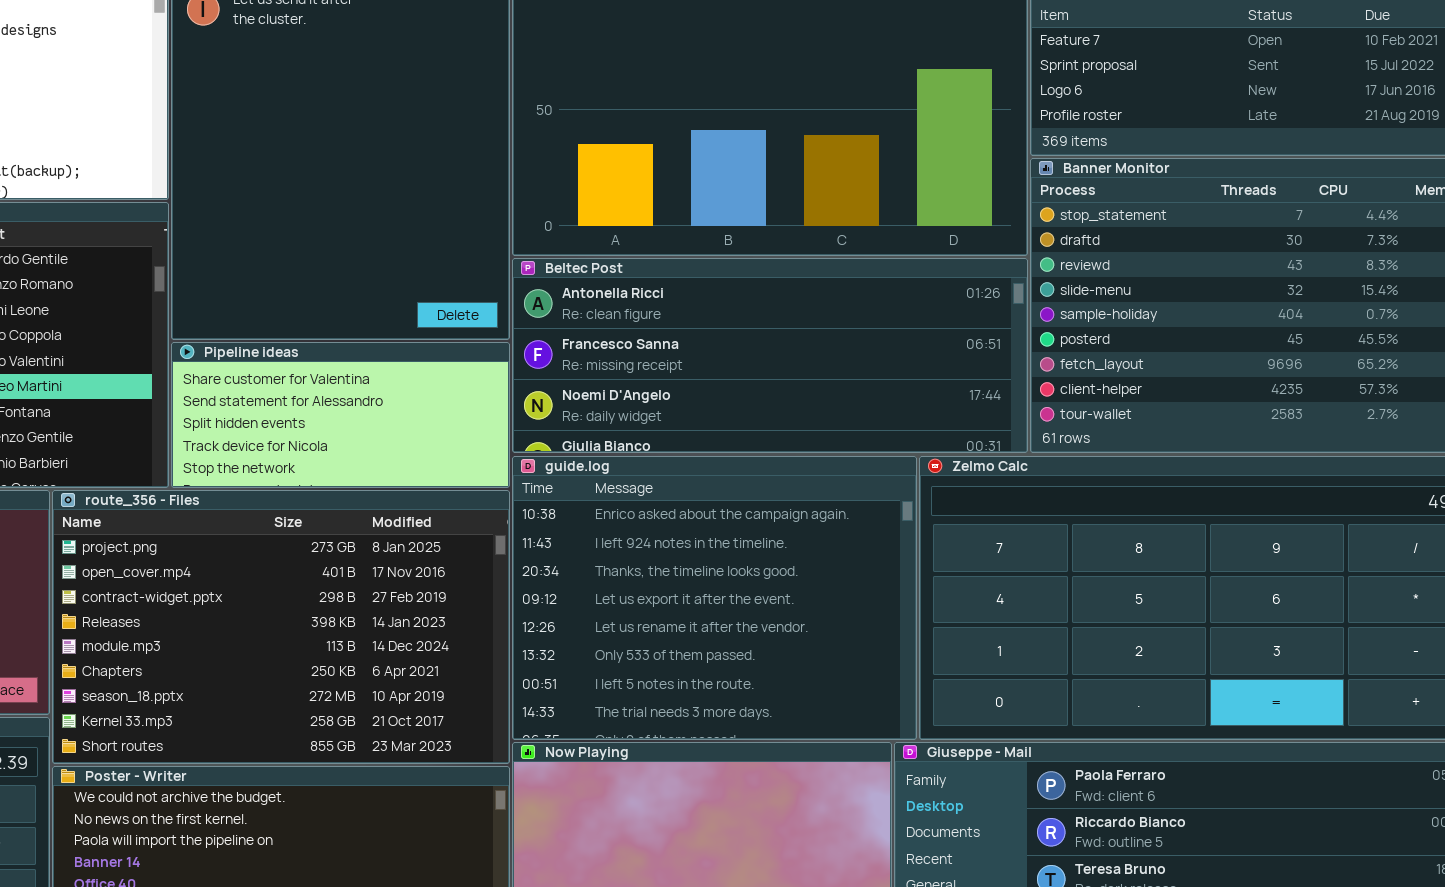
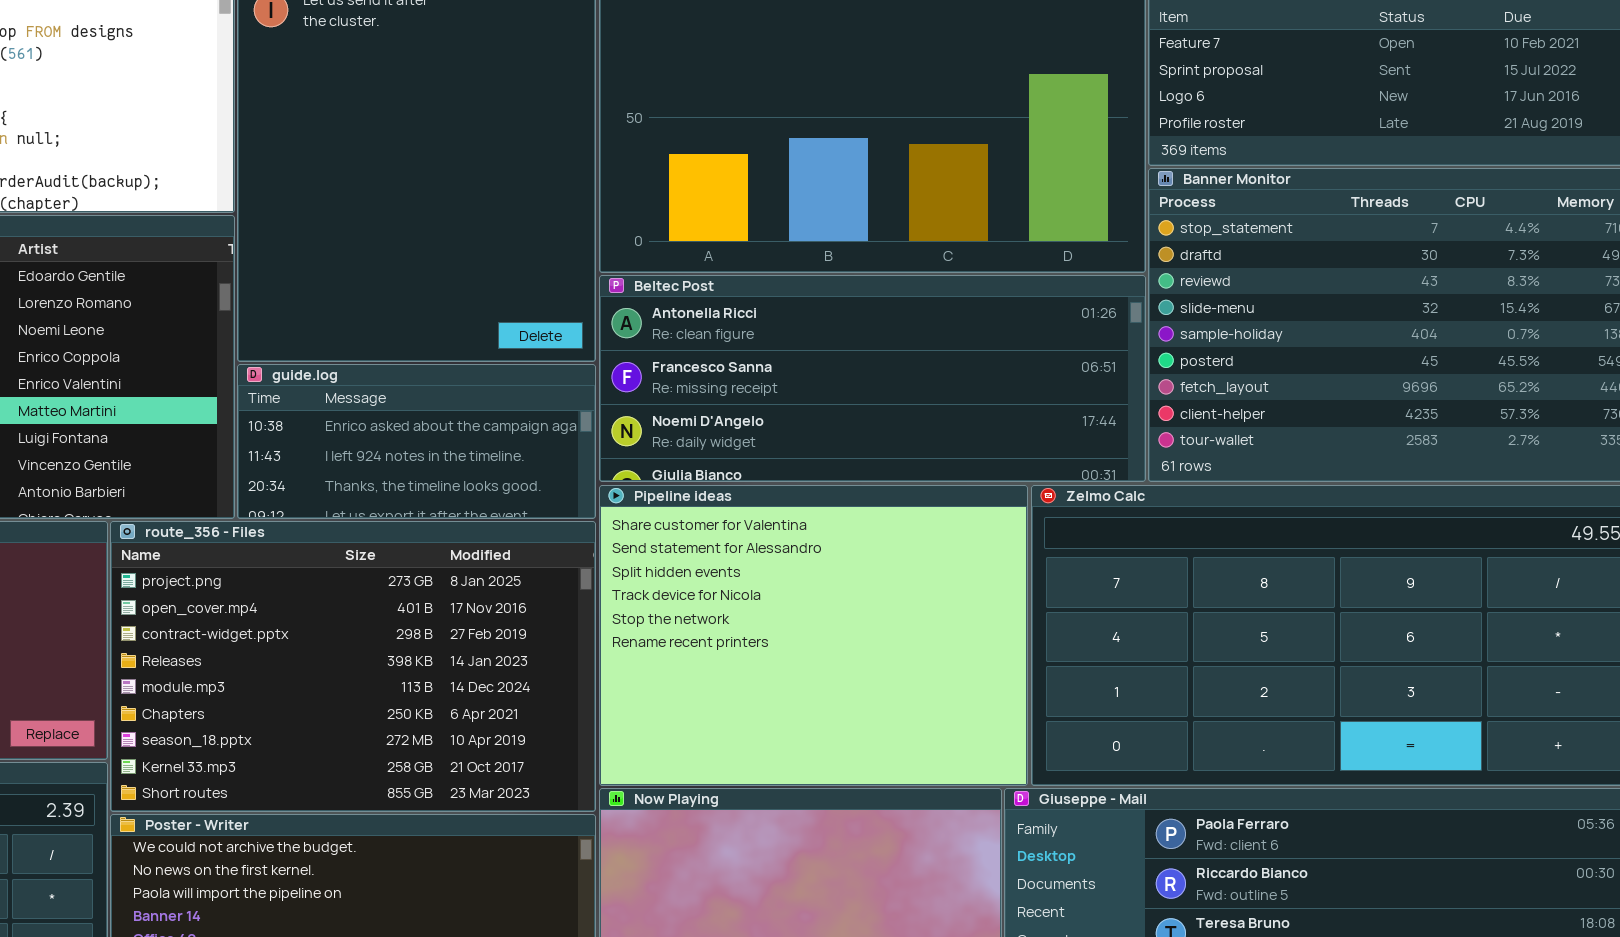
Pipeline ideas: [171,342,510,488] -> [599,485,1028,786], moved, resized
guide.log: [512,456,917,740] -> [237,364,596,519], moved, resized

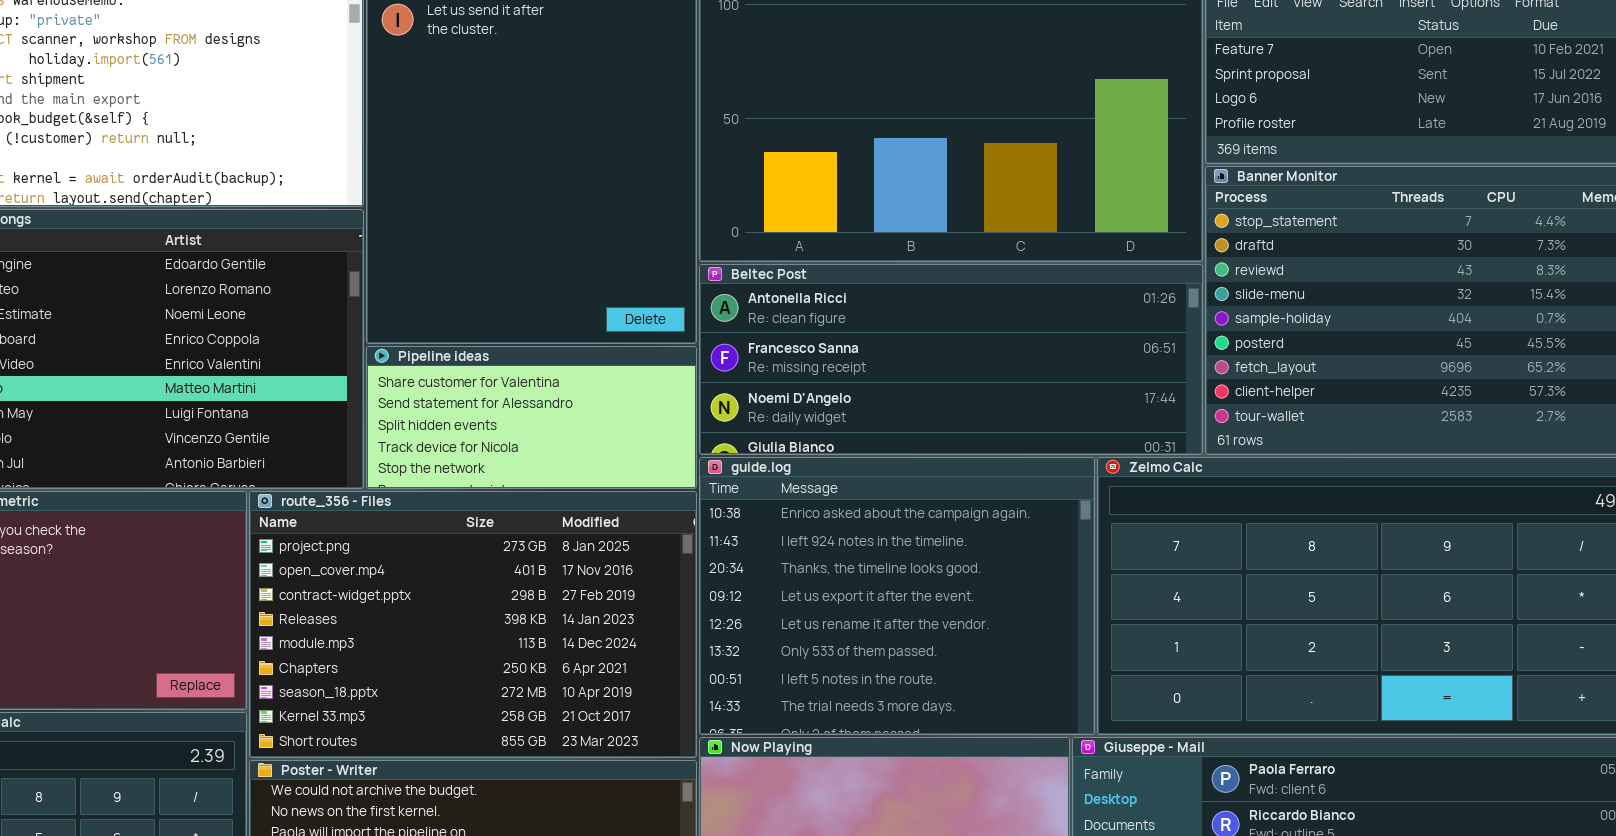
guide.log: [237,364,596,519] -> [699,457,1095,735], moved, resized
Pipeline ideas: [599,485,1028,786] -> [366,346,697,489], moved, resized

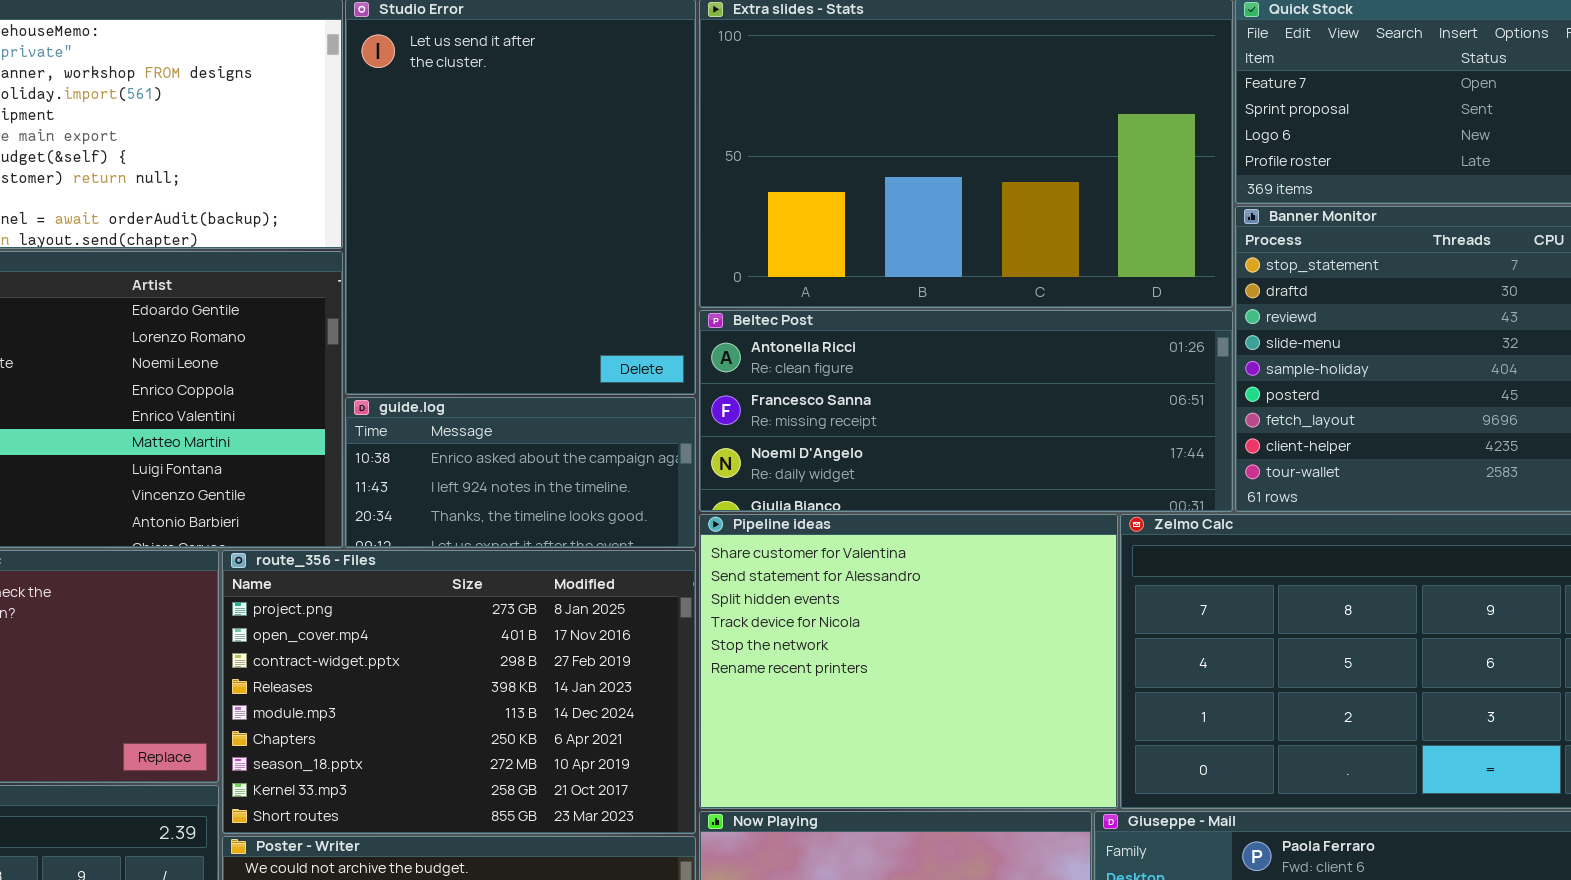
Pipeline ideas: [366,346,697,489] -> [699,514,1118,809], moved, resized
guide.log: [699,457,1095,735] -> [345,397,696,548], moved, resized

